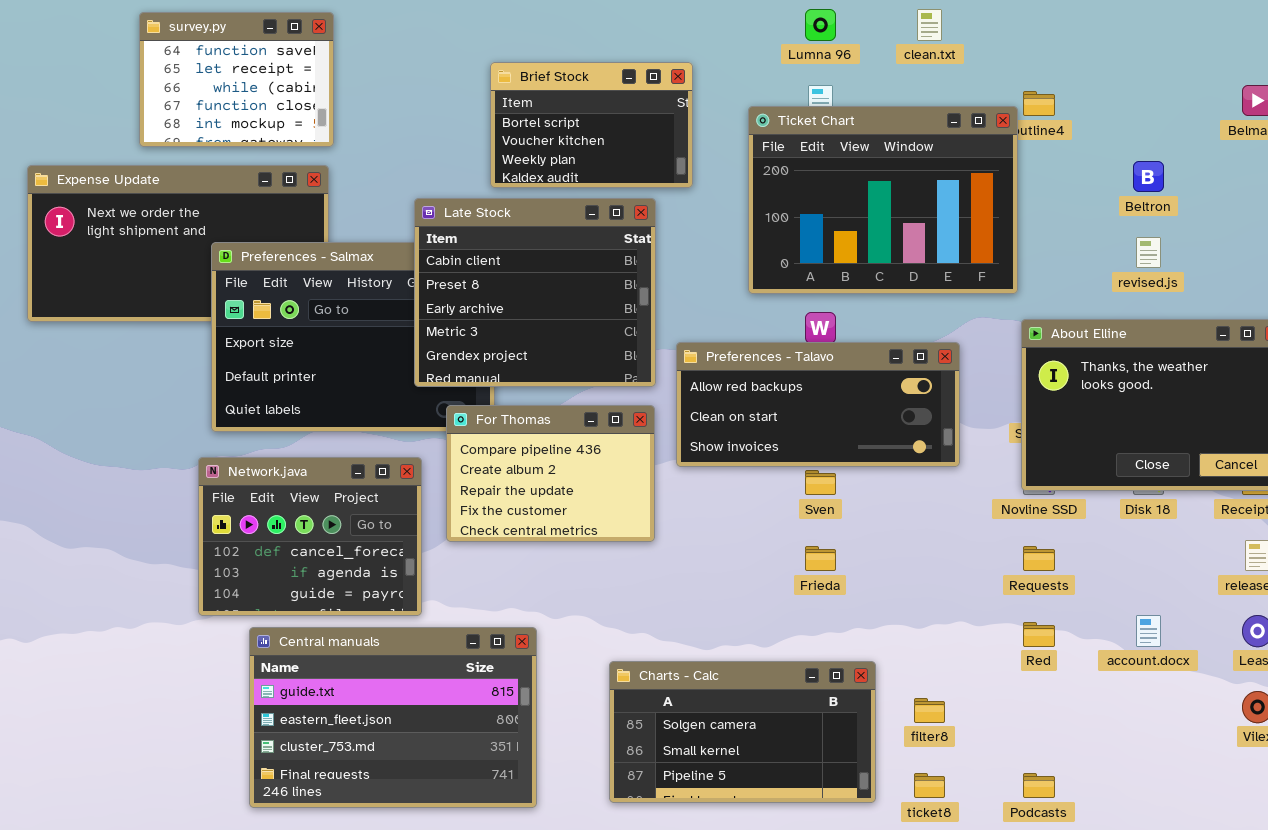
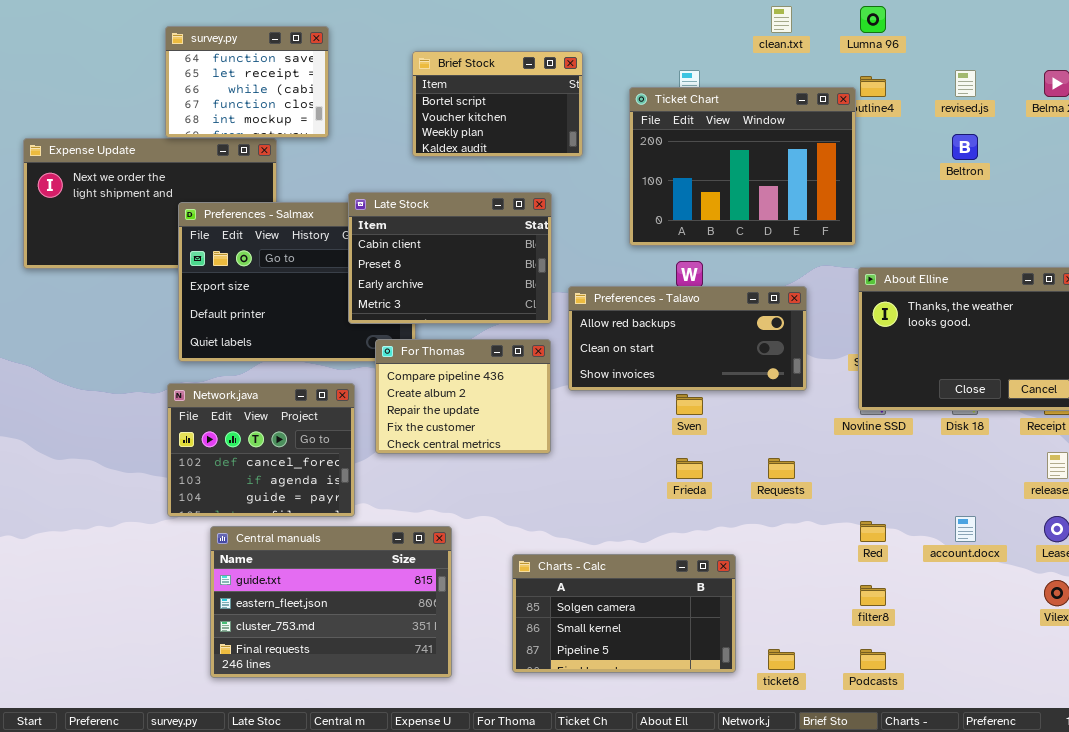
Lumna 96: [805,9,836,41] -> [860,6,886,33], moved
survey.py: [139,12,334,147] -> [165,26,329,138], moved
Late Stock: [414,198,656,387] -> [348,192,552,324], resized
revised.js: [1136,237,1161,268] -> [955,70,976,97], moved
Requests: [1023,546,1055,571] -> [768,458,795,479], moved
filter8: [914,698,945,723] -> [860,585,886,606], moved

